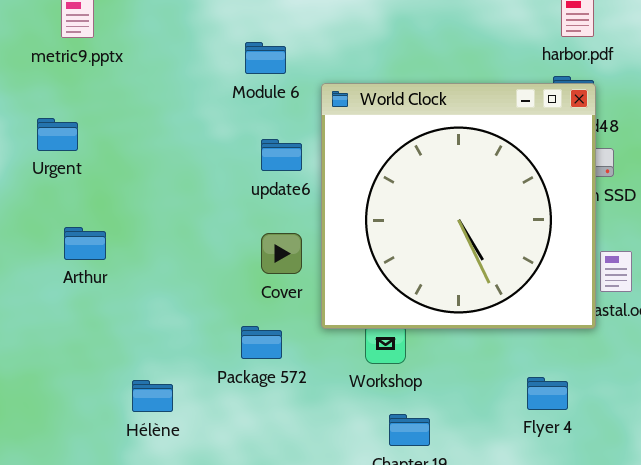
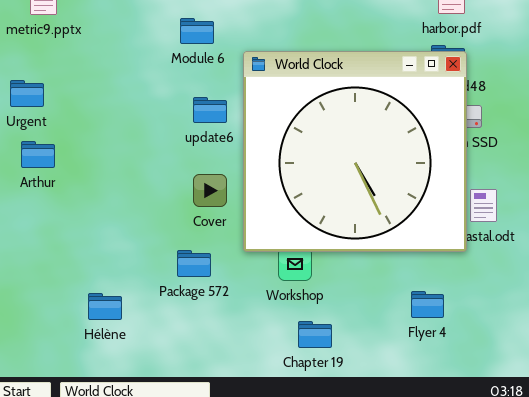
Arthur: [64,227,106,260] -> [21,141,55,168], moved

